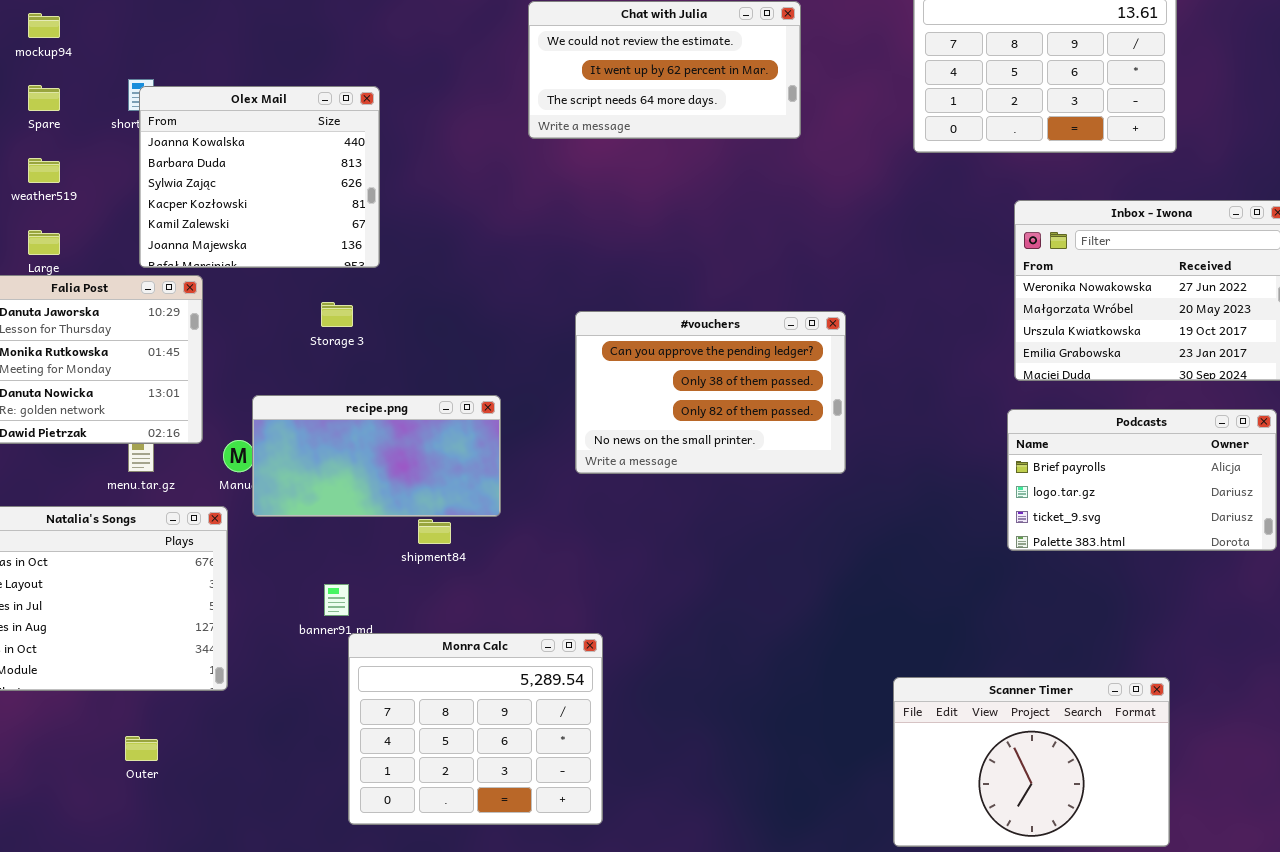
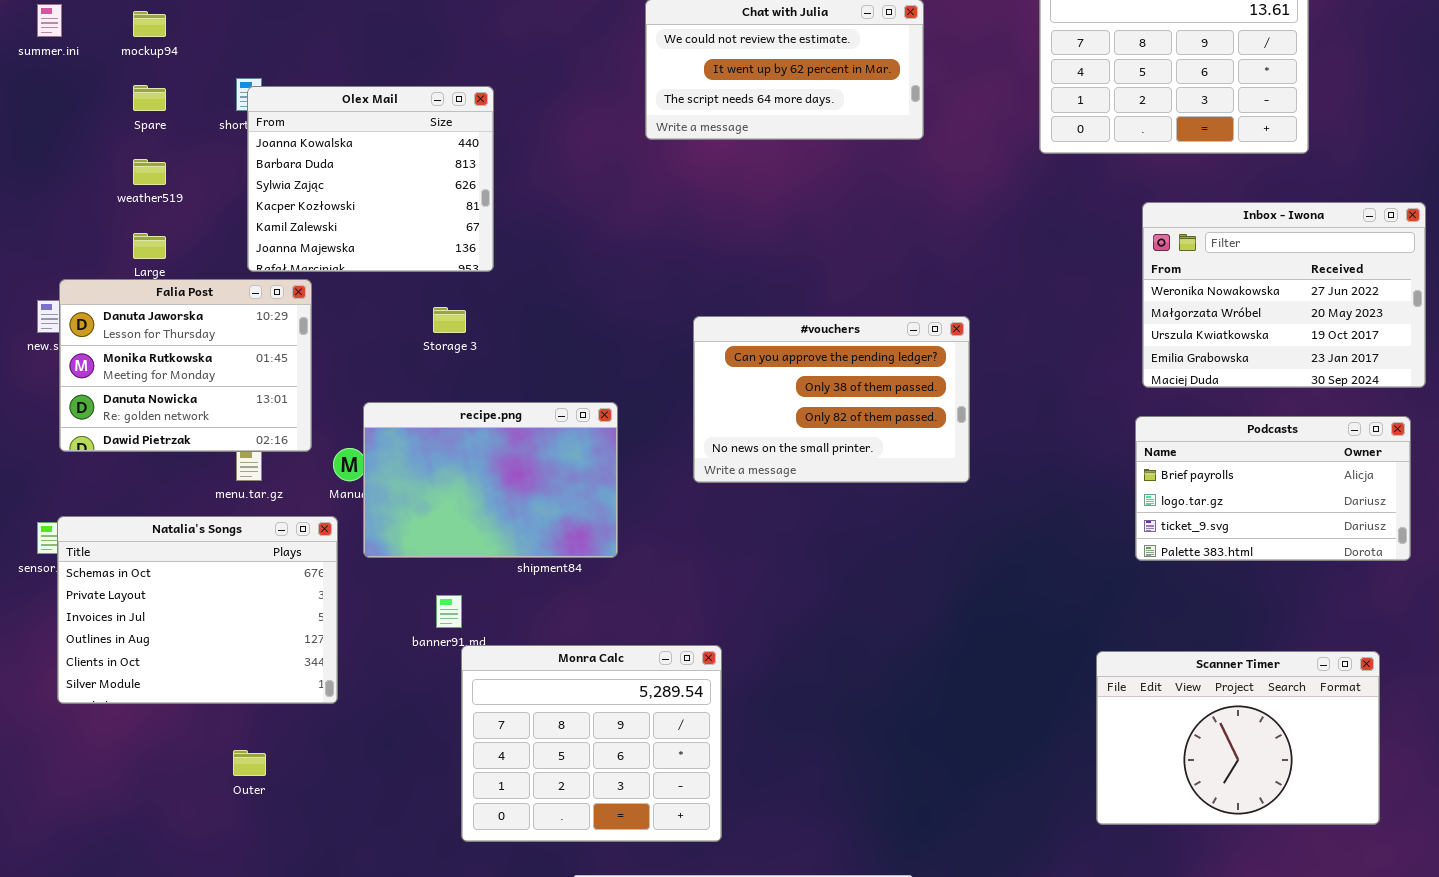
recipe.png: [252,395,501,517] -> [363,402,618,558], resized
Scanner Timer: [893,677,1170,847] -> [1096,651,1380,825], moved

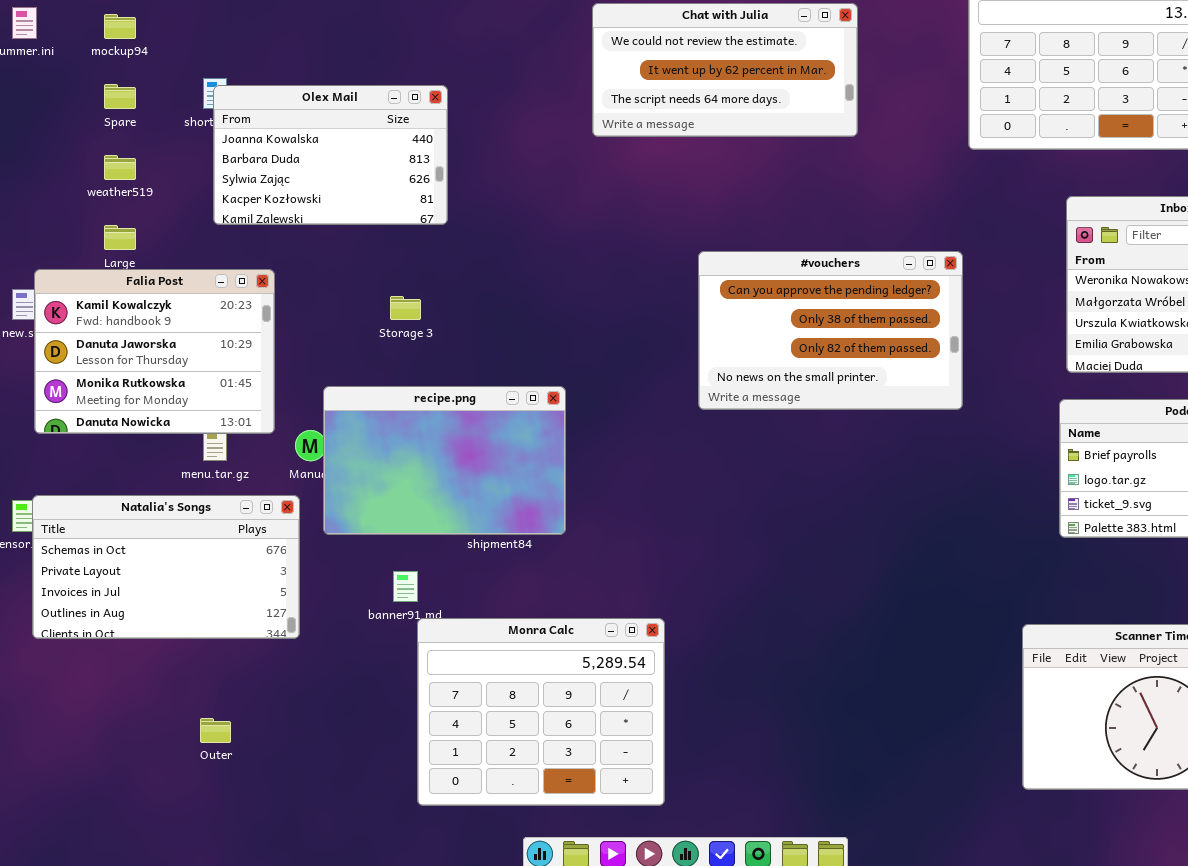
Olex Mail: [247,86,494,272] -> [213,85,448,225], resized
Falia Post: [59,279,312,452] -> [34,269,275,434], scrolled up 1 row
#vouchers: [693,316,970,483] -> [698,251,963,410], moved
Natalia's Songs: [57,516,338,704] -> [32,495,300,639], resized

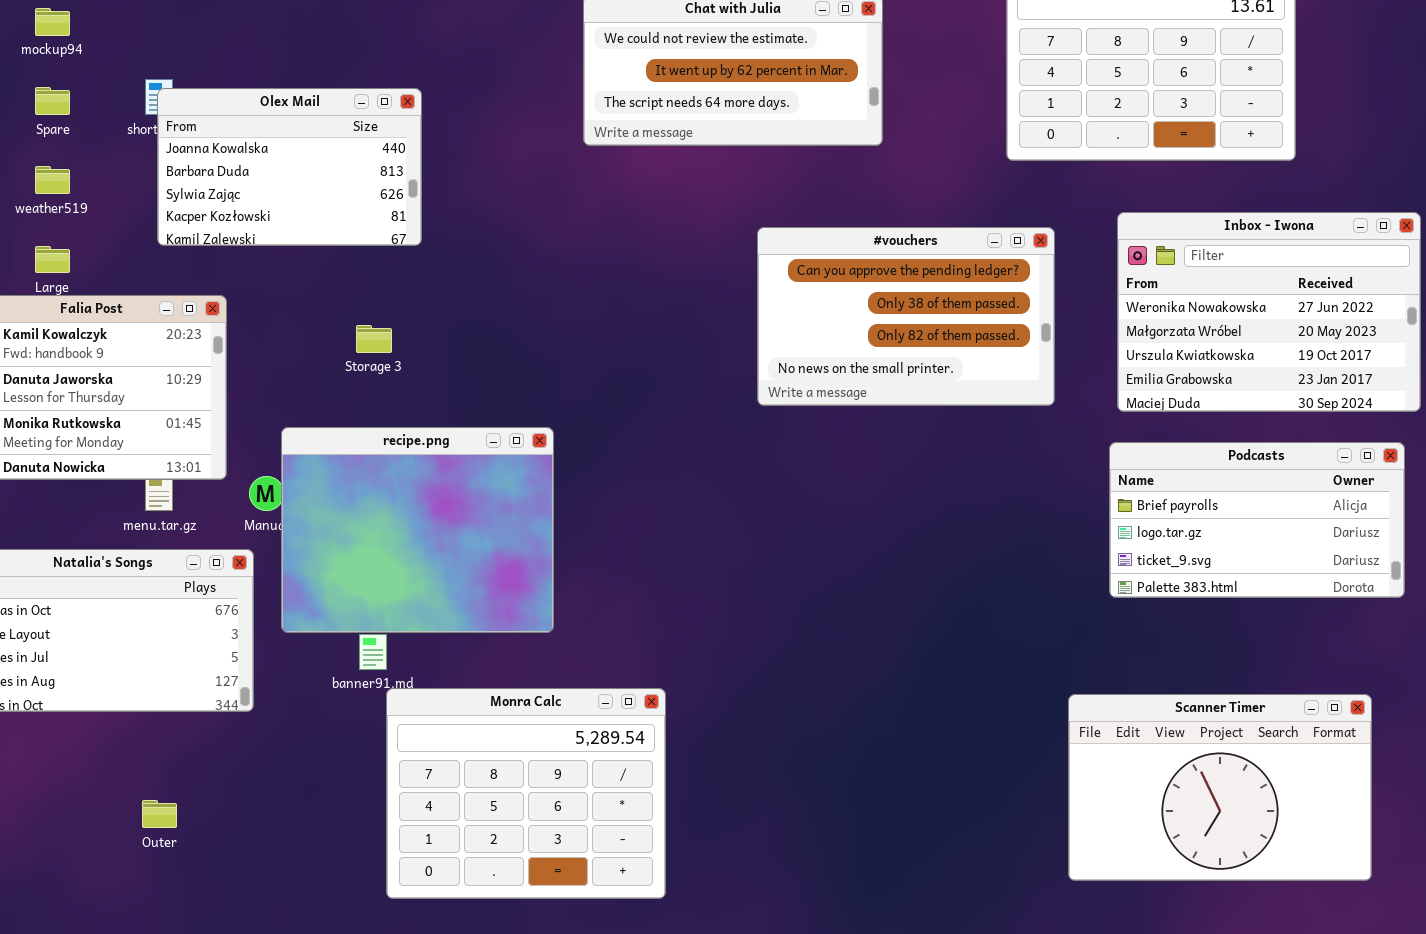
#vouchers: [698,251,963,410] -> [757,227,1055,406], moved
recipe.png: [323,386,566,535] -> [281,427,554,633], resized

